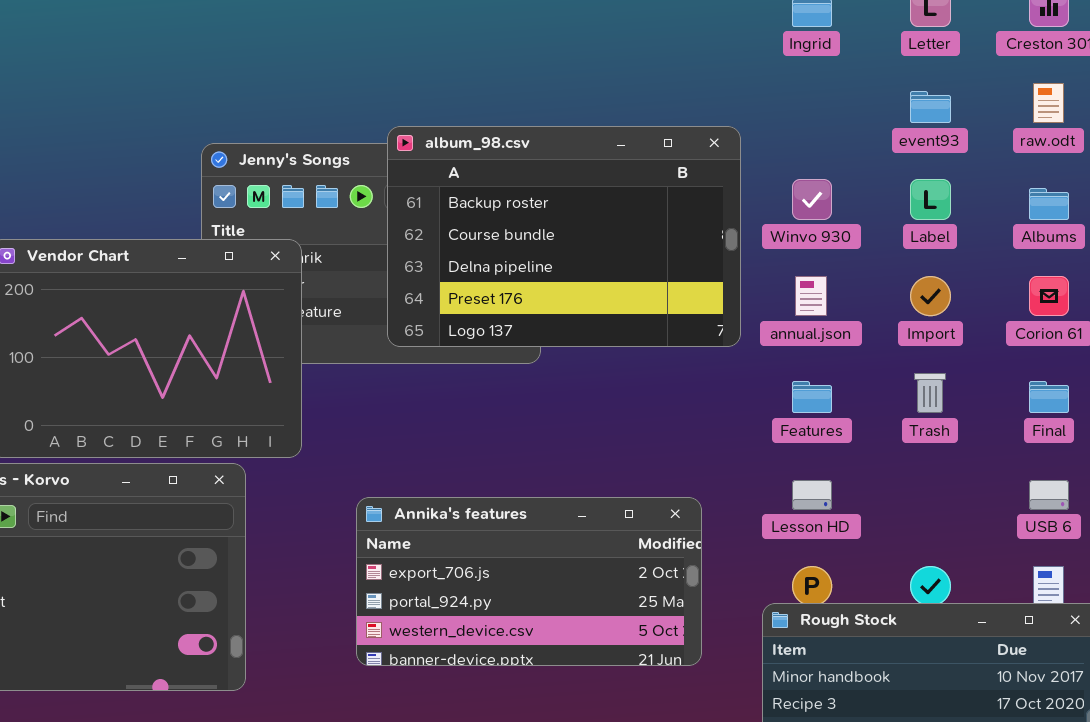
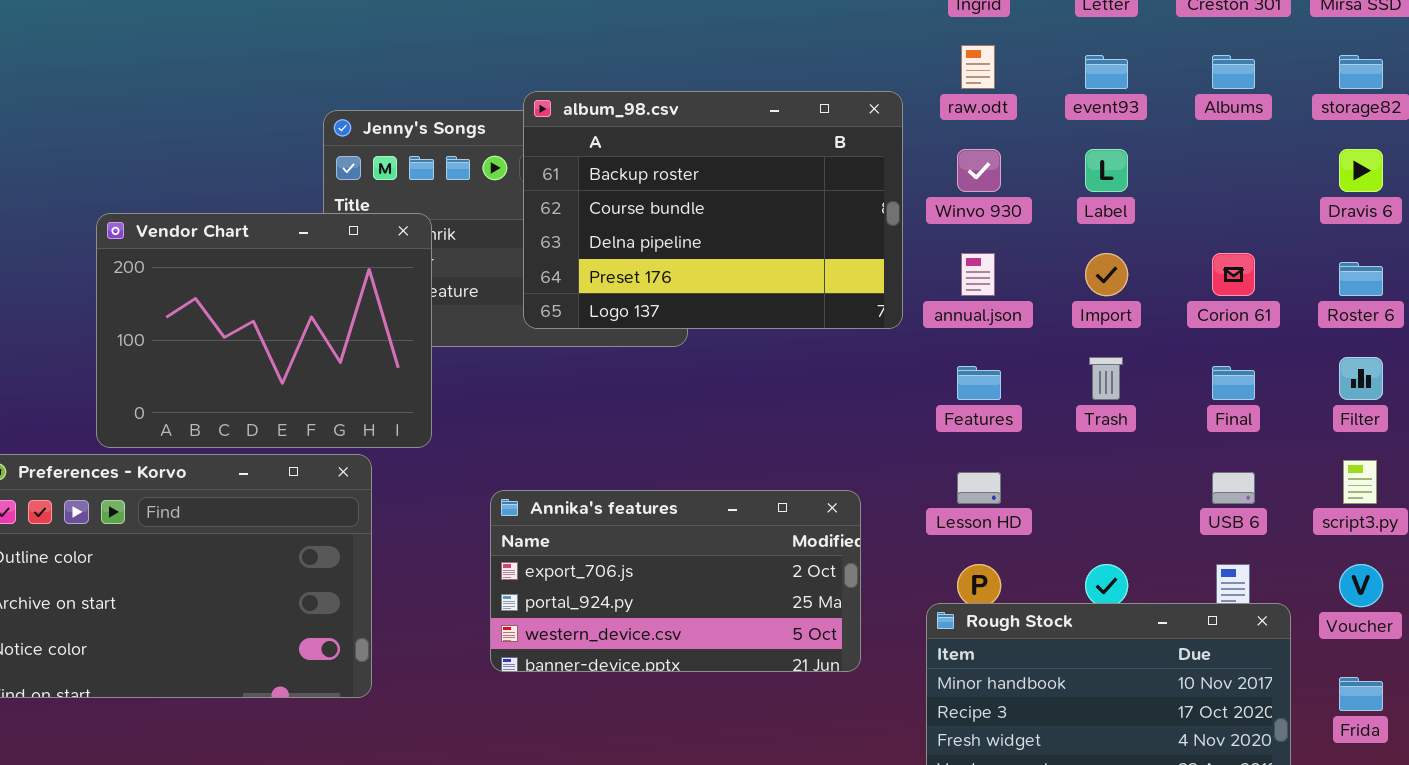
raw.odt: [1033,83,1064,123] -> [961,45,995,89], moved
Albums: [1029,188,1069,220] -> [1212,55,1255,89], moved

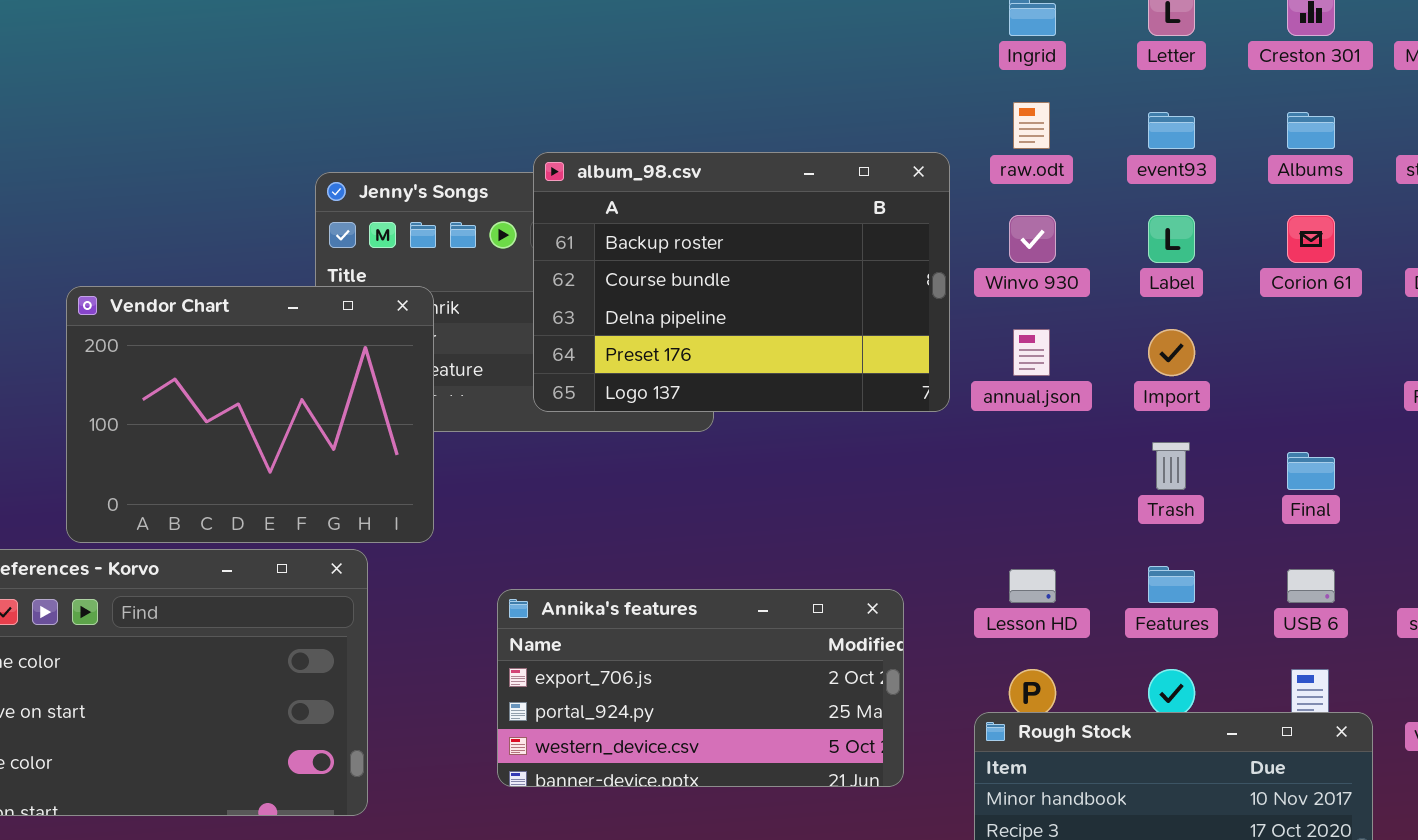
Corion 61: [1212,253,1255,296] -> [1287,215,1335,263], moved
Features: [957,366,1001,400] -> [1148,566,1195,603], moved

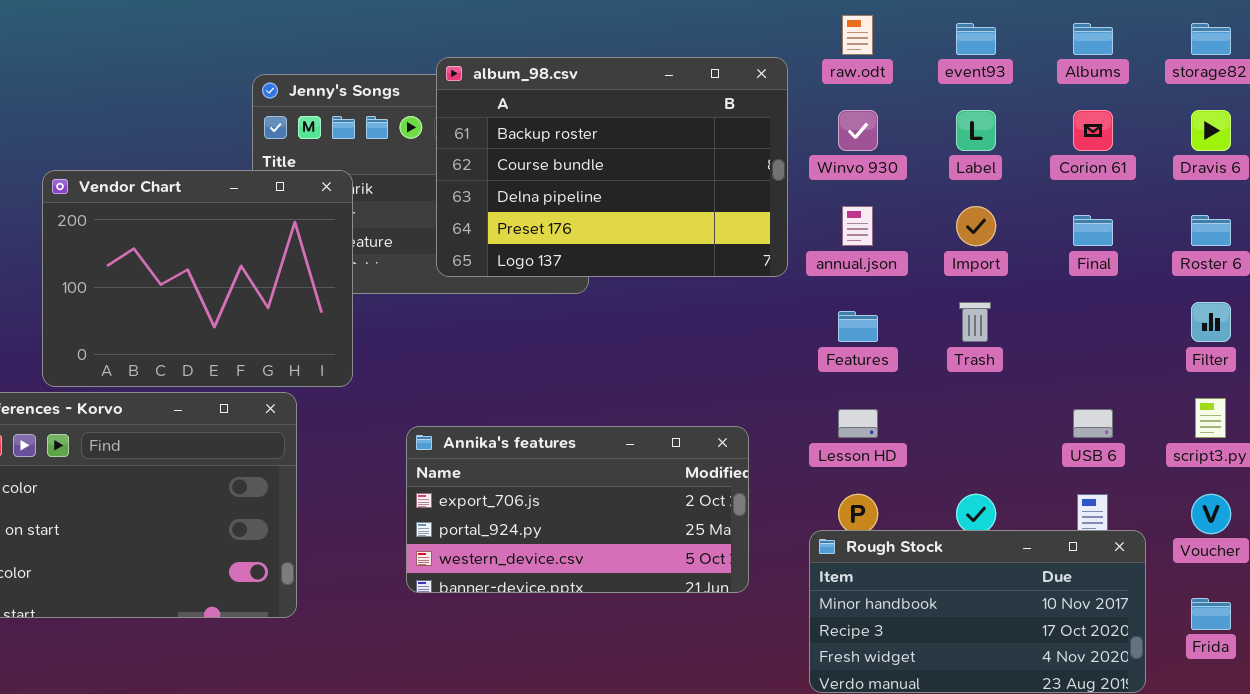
Final: [1287,452,1335,490] -> [1073,215,1113,246], moved
Features: [1148,566,1195,603] -> [838,311,878,342], moved

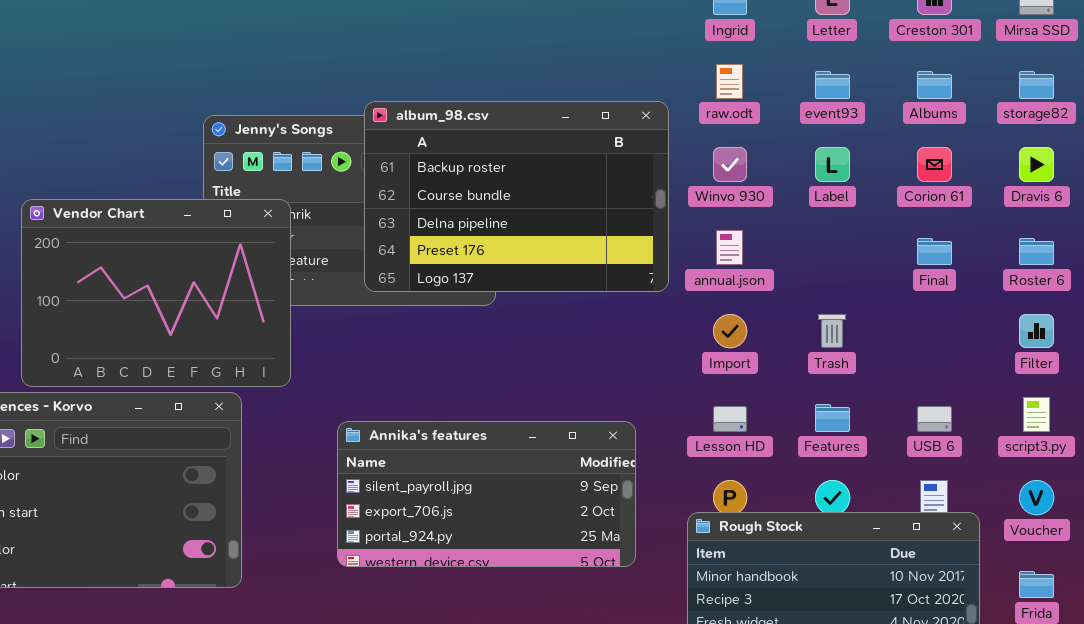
Import: [956,206,996,246] -> [713,314,747,348], moved
Features: [838,311,878,342] -> [815,404,850,432], moved
Annika's features: [406,426,749,593] -> [337,421,636,567], scrolled up 1 row

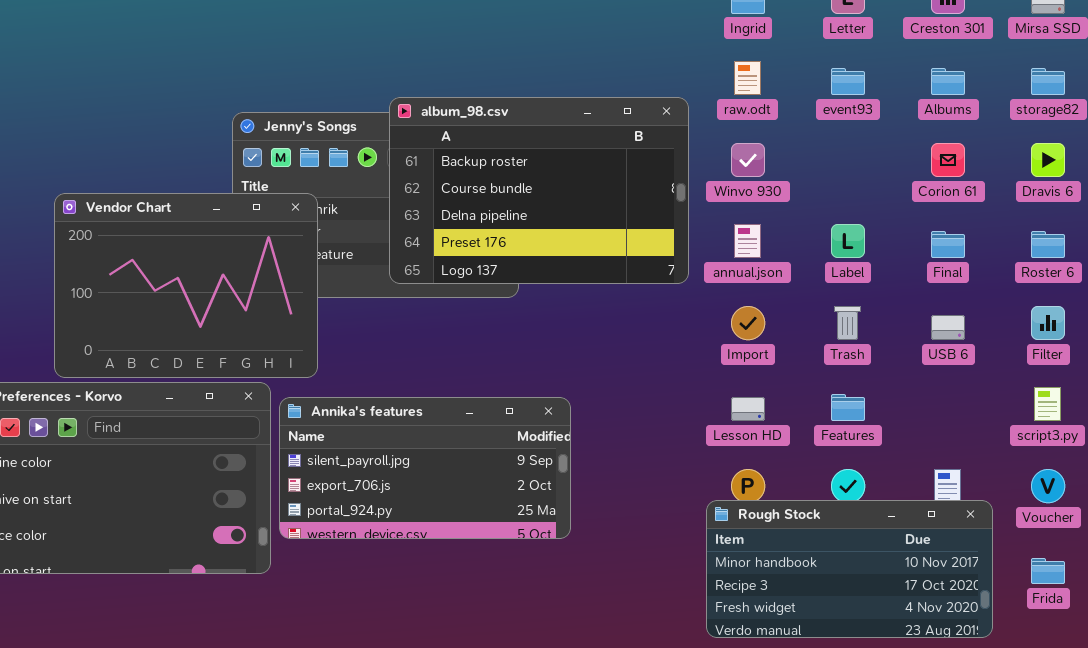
Label: [815,147,850,182] -> [831,224,865,258], moved
USB 6: [917,406,952,432] -> [931,315,965,340], moved
Annika's features: [337,421,636,567] -> [279,397,571,539], moved

